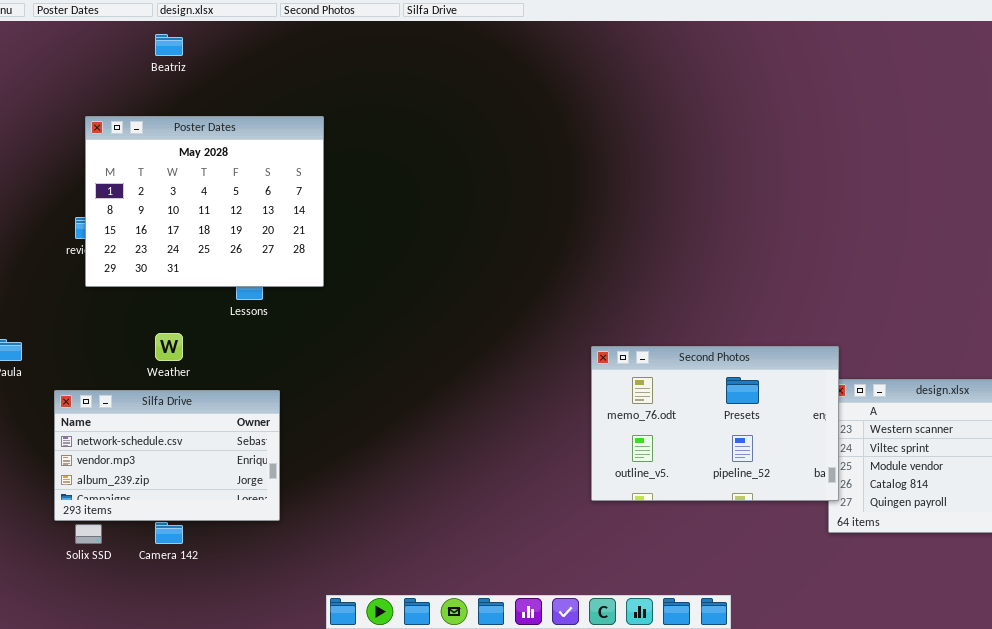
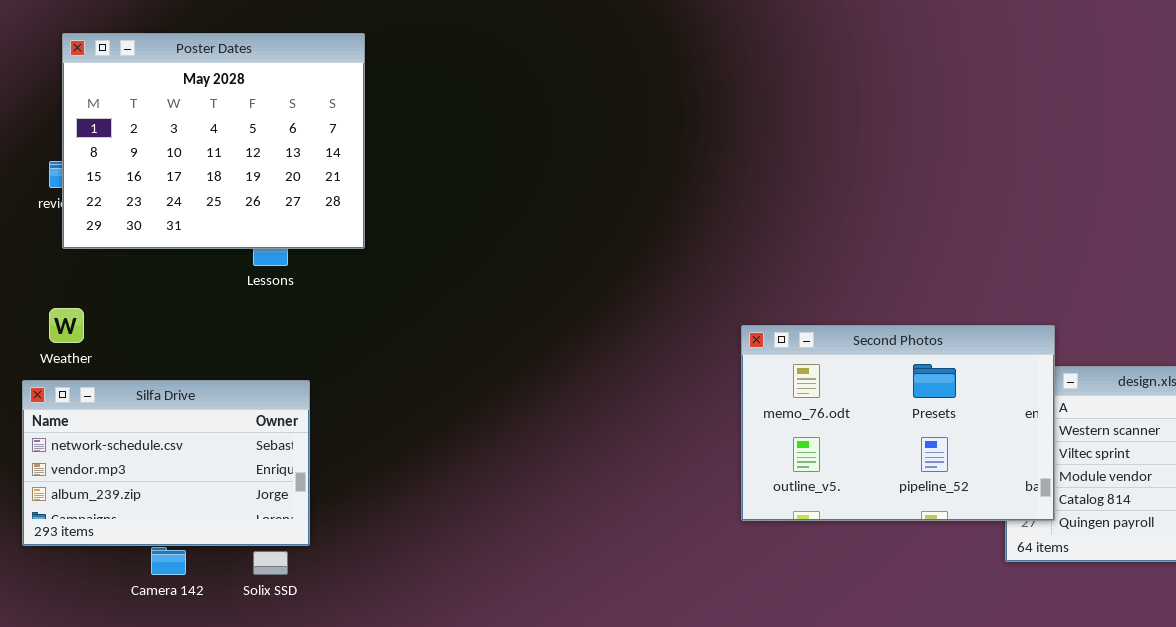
Weather: [155,333,183,361] -> [49,308,84,343], moved
Second Photos: [591,346,839,501] -> [741,325,1055,521], moved
Solix SSD: [75,524,102,544] -> [253,551,288,575], moved

